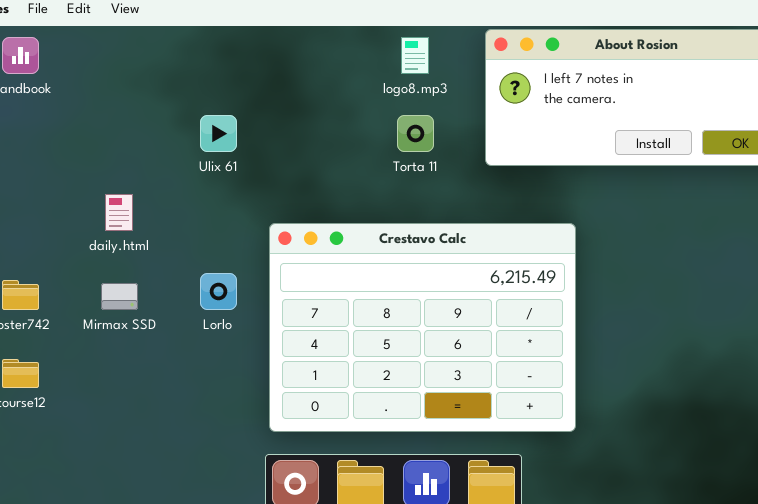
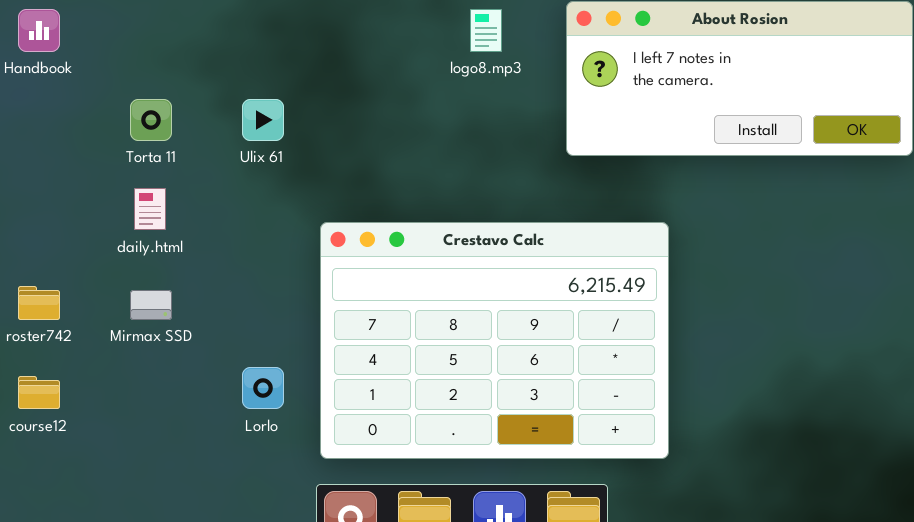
Torta 11: [397,115,434,152] -> [130,99,172,141], moved
Lorlo: [200,273,237,310] -> [242,367,284,409], moved

